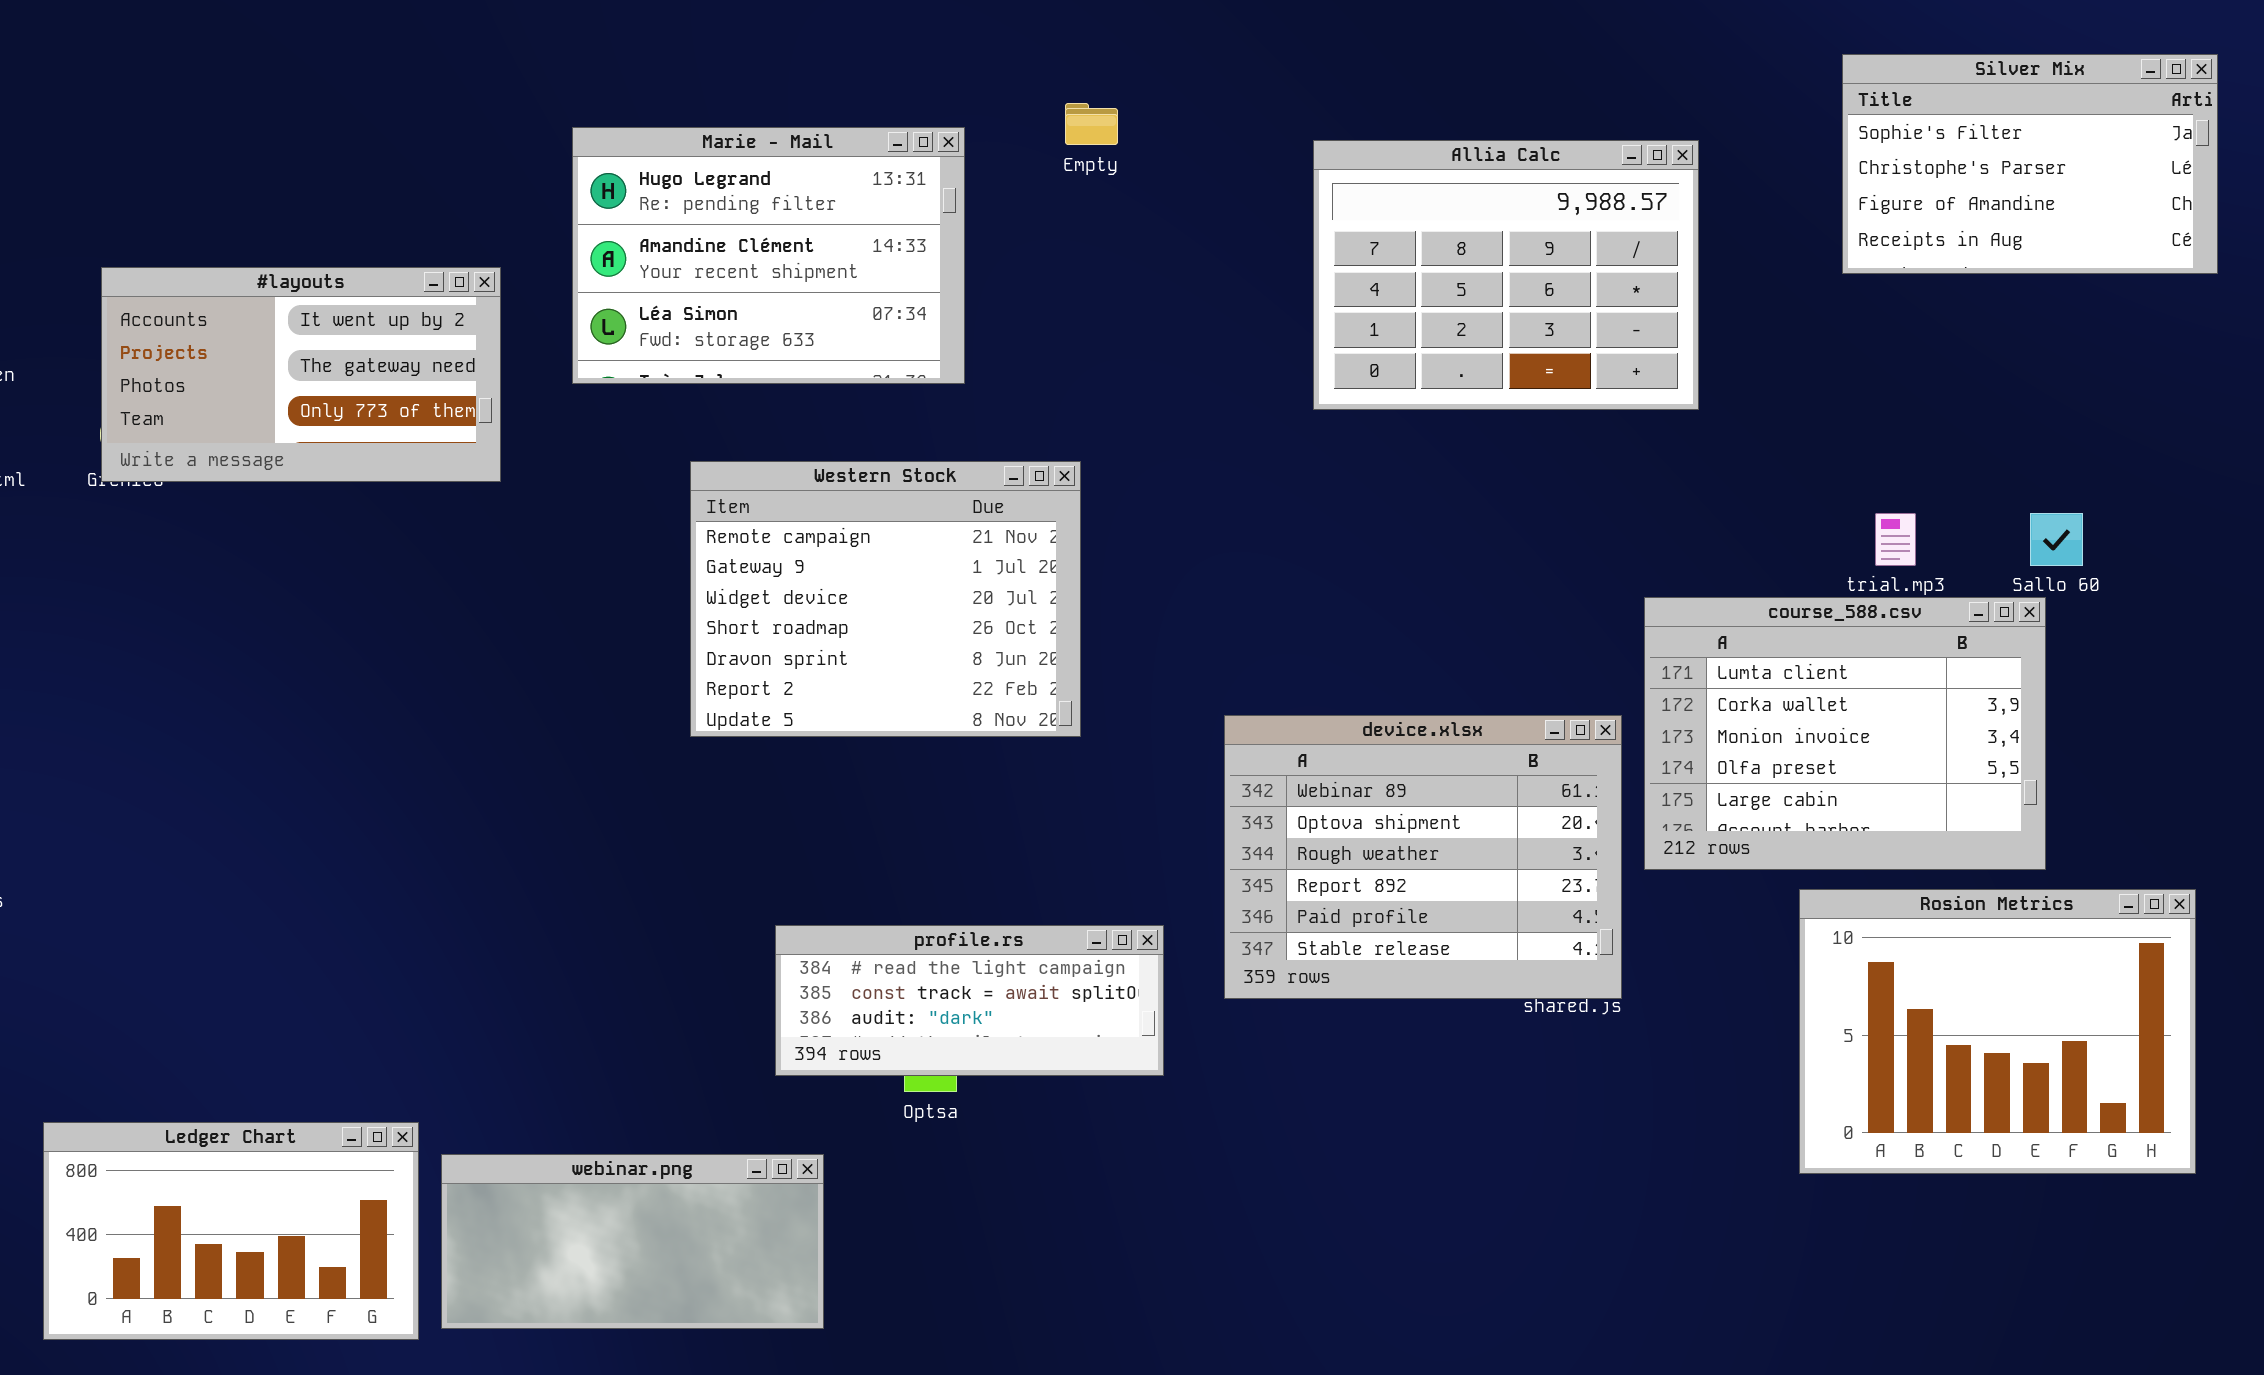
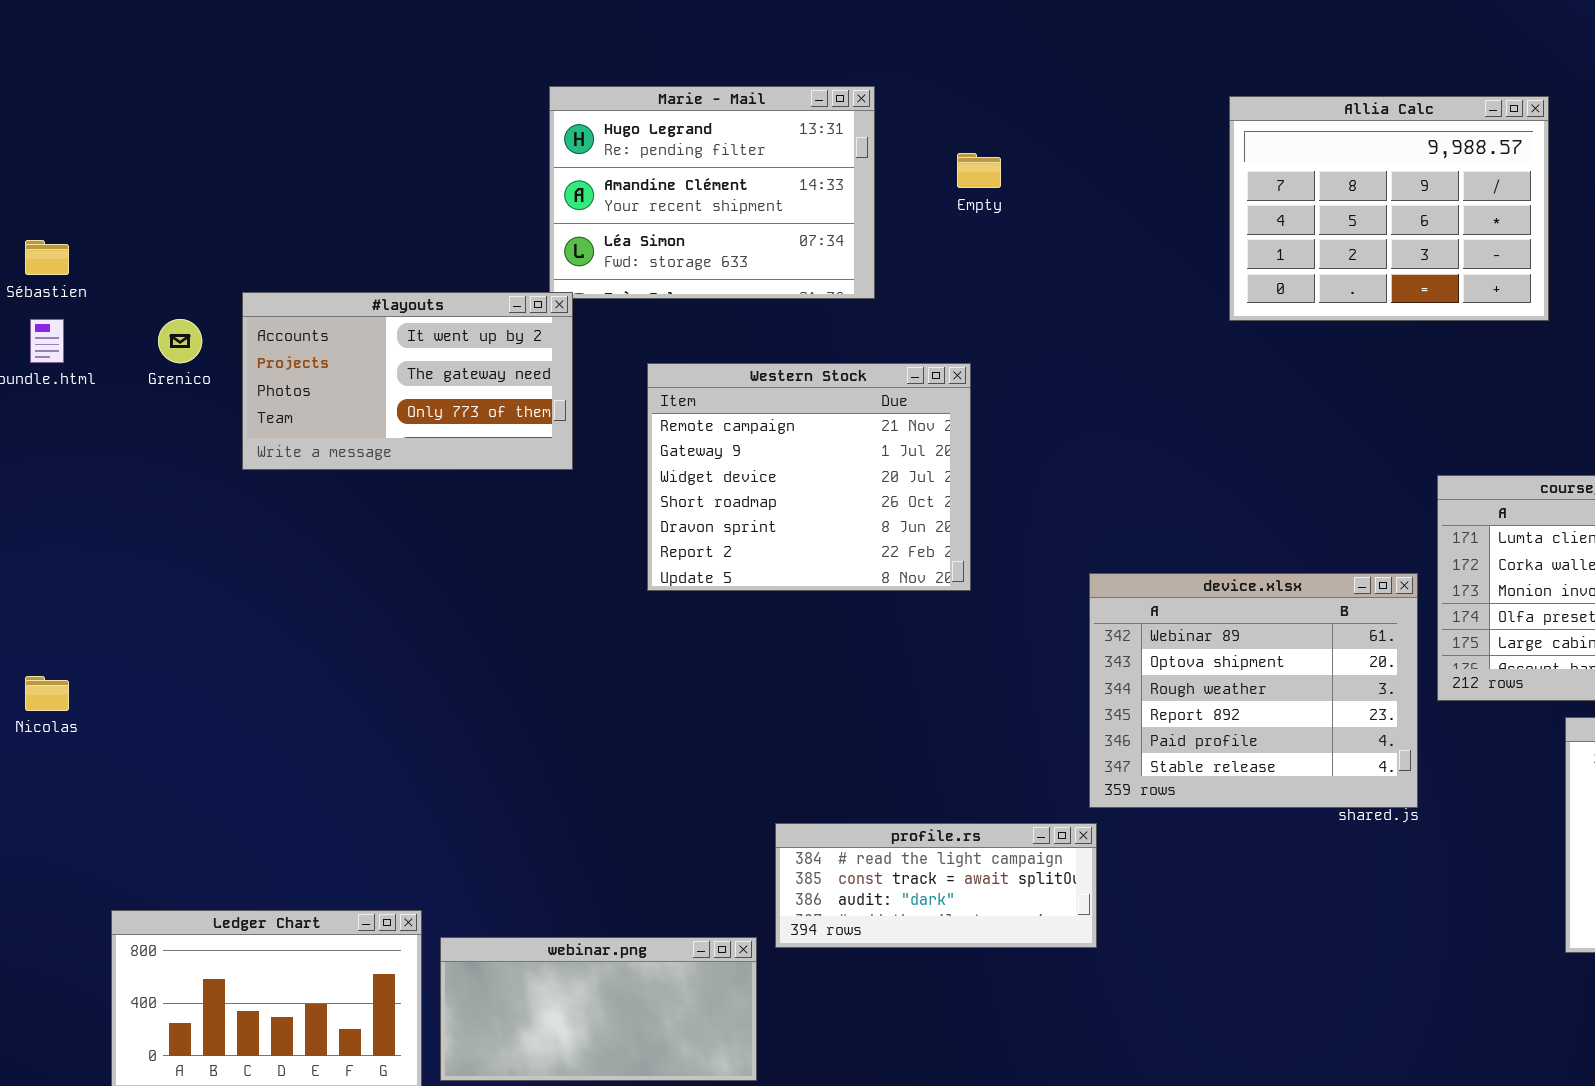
Empty: [1065,103,1118,145] -> [957,153,1001,188], moved
Allia Calc: [1313,140,1699,410] -> [1229,96,1549,321], moved
#layouts: [101,267,501,482] -> [242,292,573,470], moved
profile.rs: [775,925,1164,1076] -> [775,823,1097,948], moved

